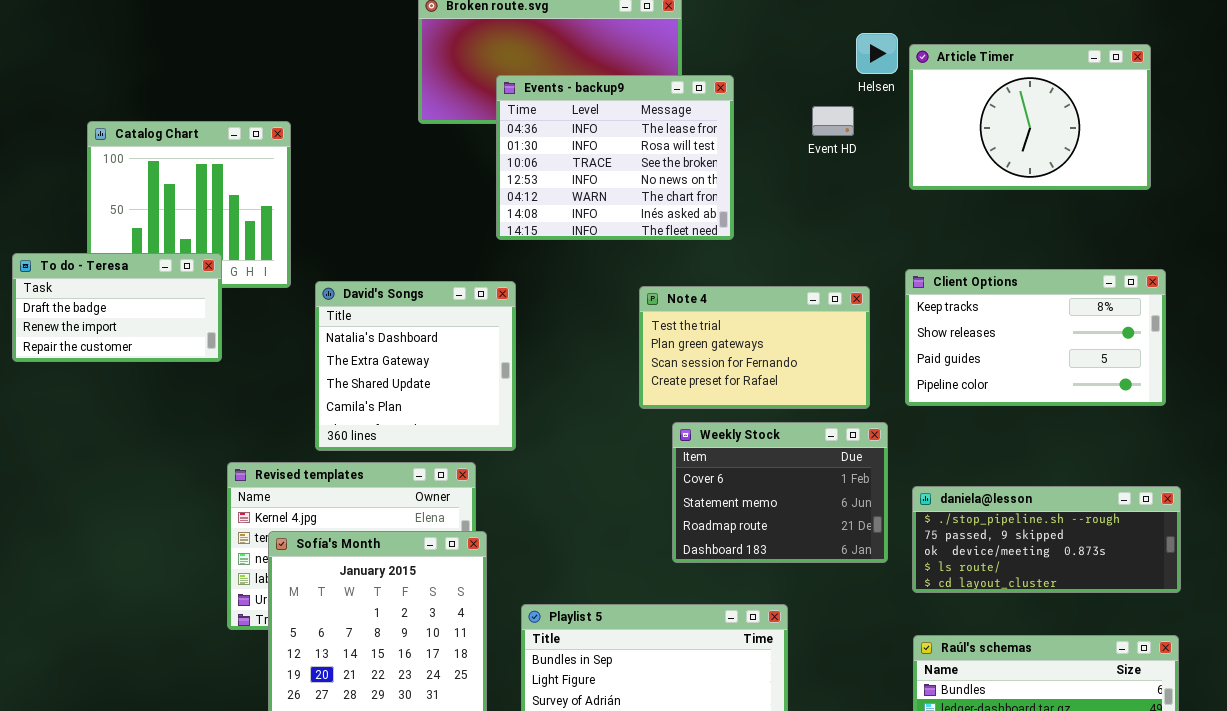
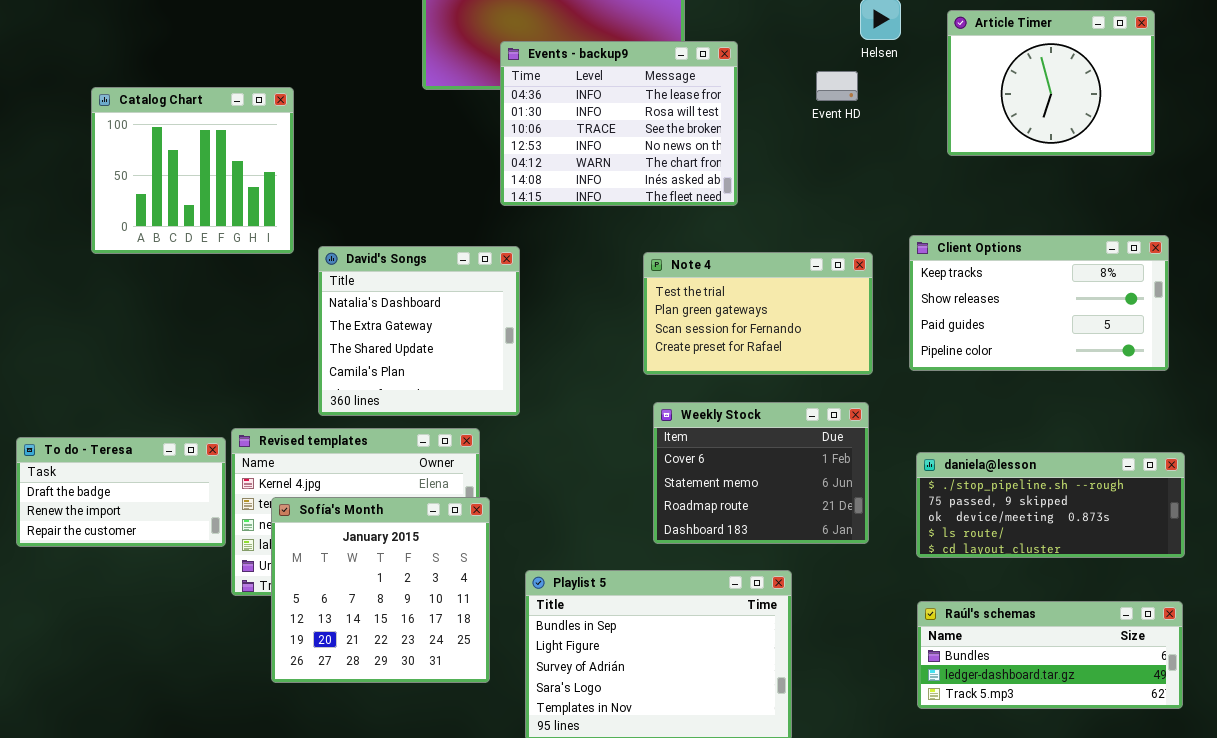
Article Timer: [909,44,1151,190] -> [947,10,1155,156], resized
To do - Teresa: [12,253,222,362] -> [16,437,226,547], moved
Weekly Stock: [672,422,888,563] -> [653,402,869,544], moved

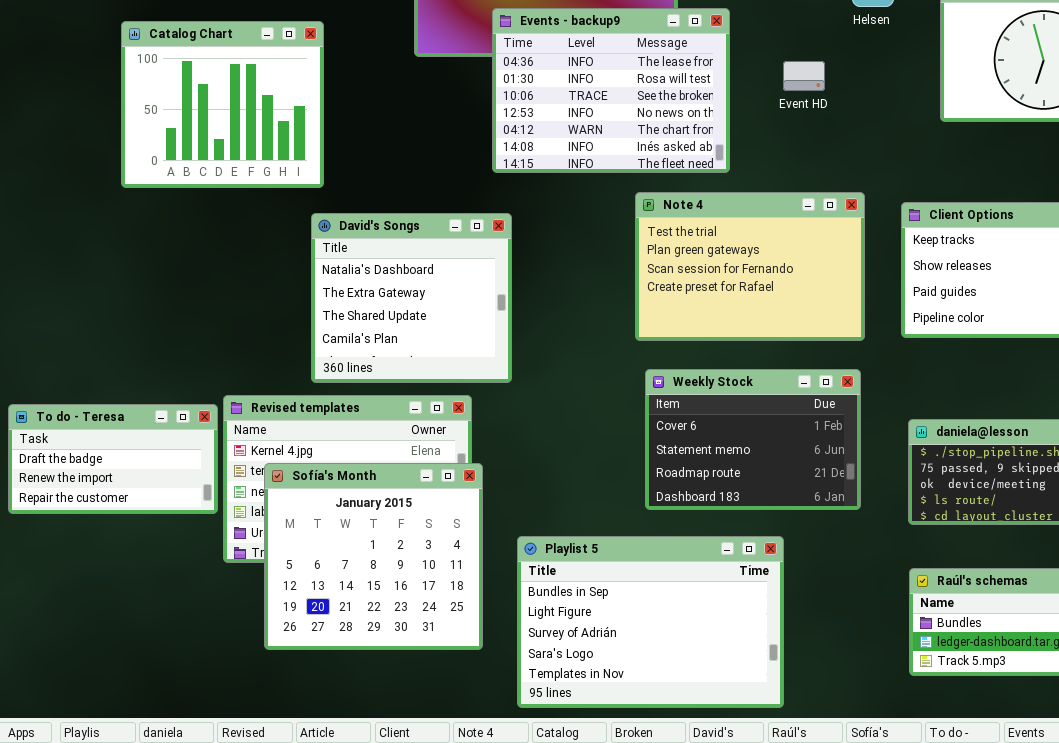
Event HD: [816,71,858,101] -> [783,61,825,91], moved
Catalog Chart: [91,87,294,254] -> [121,21,324,188], moved
Note 4: [643,252,873,375] -> [635,192,865,341], resized

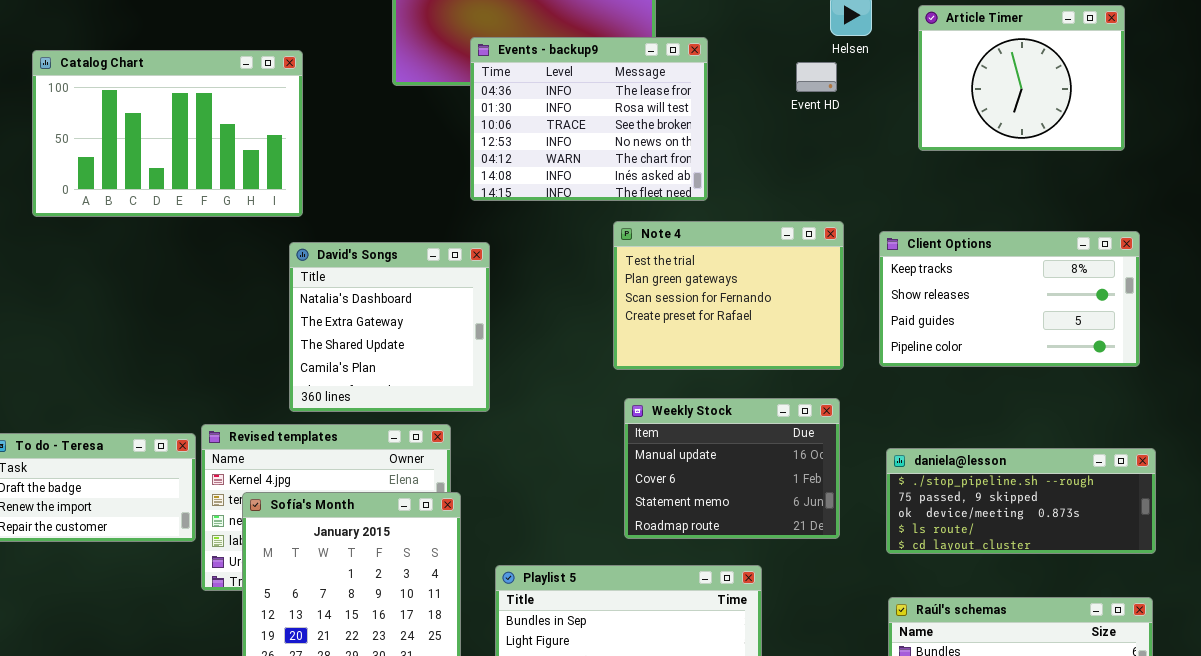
Catalog Chart: [121,21,324,188] -> [32,50,303,217], resized
Event HD: [783,61,825,91] -> [796,62,837,92], moved
Weekly Stock: [645,369,861,510] -> [624,398,840,539], scrolled up 1 row

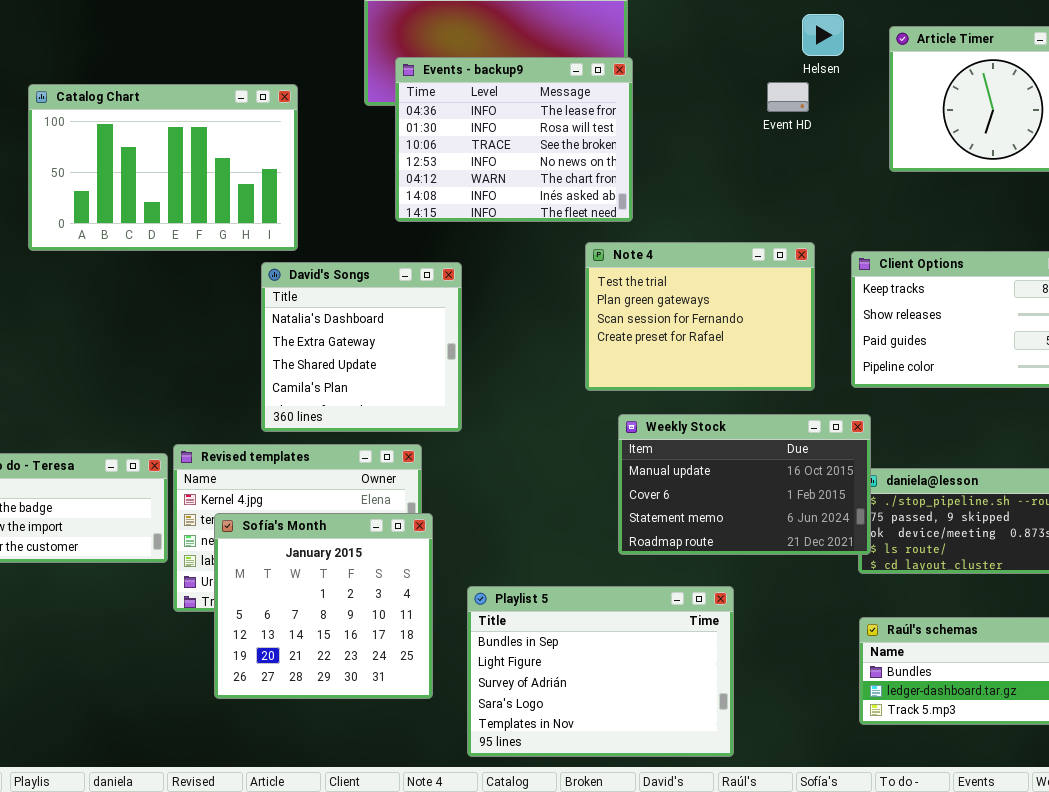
Events - backup9: [470,37,708,201] -> [395,57,633,222], moved
Catalog Chart: [32,50,303,217] -> [28,84,298,251], moved
Weekly Stock: [624,398,840,539] -> [618,414,871,555], moved, resized

